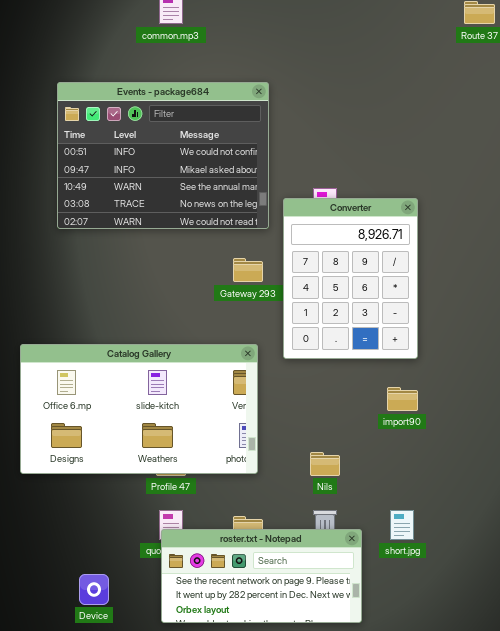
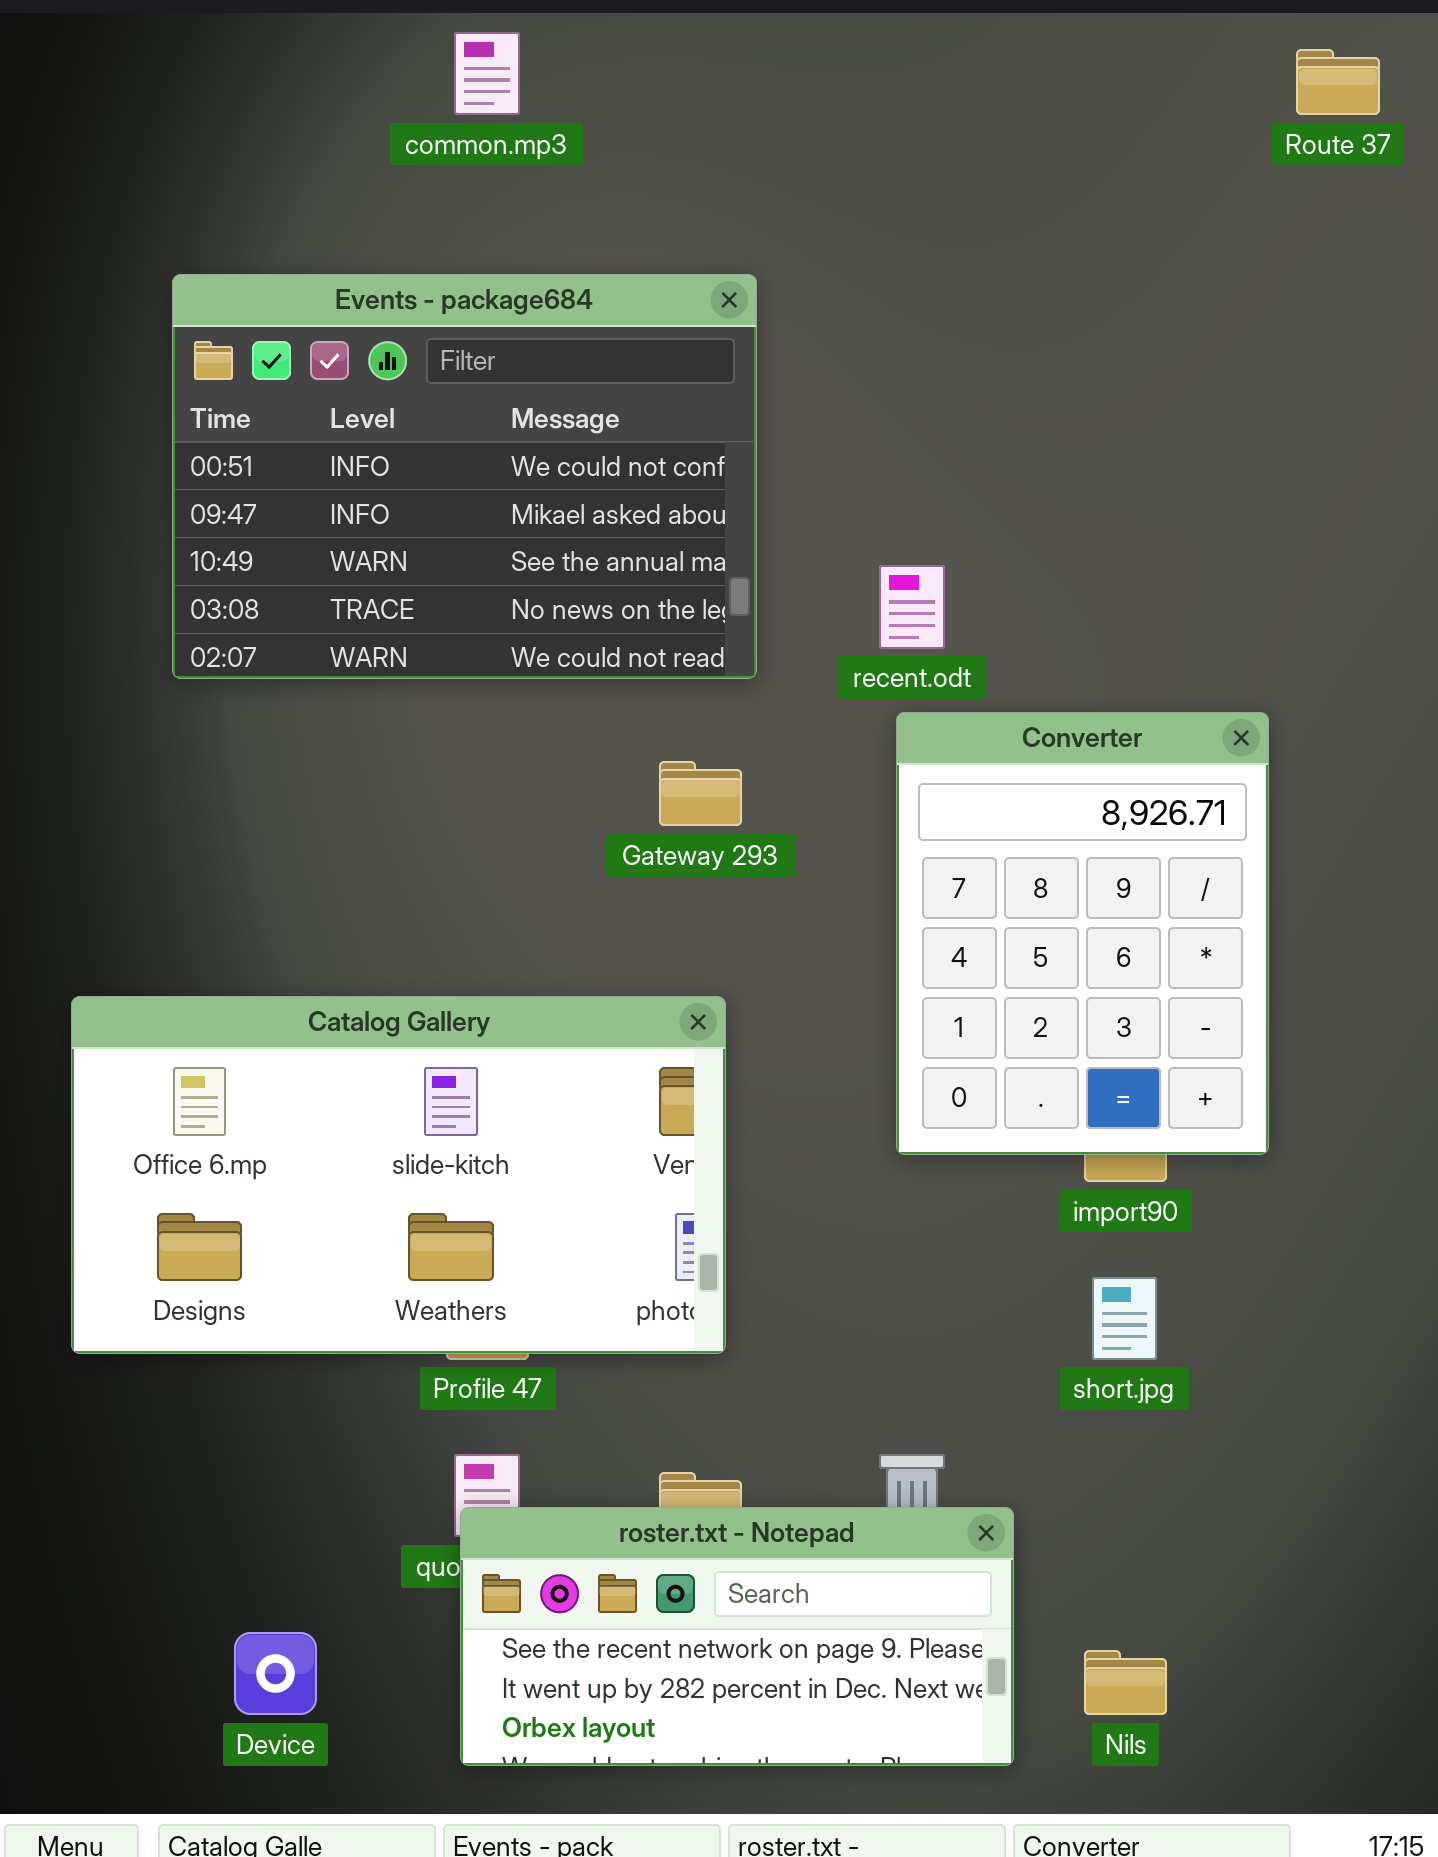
Converter: [283,198,418,359] -> [896,712,1269,1155], moved
Nils: [310,452,340,476] -> [1084,1650,1167,1715], moved
short.jpg: [390,510,414,540] -> [1092,1277,1157,1360], moved

